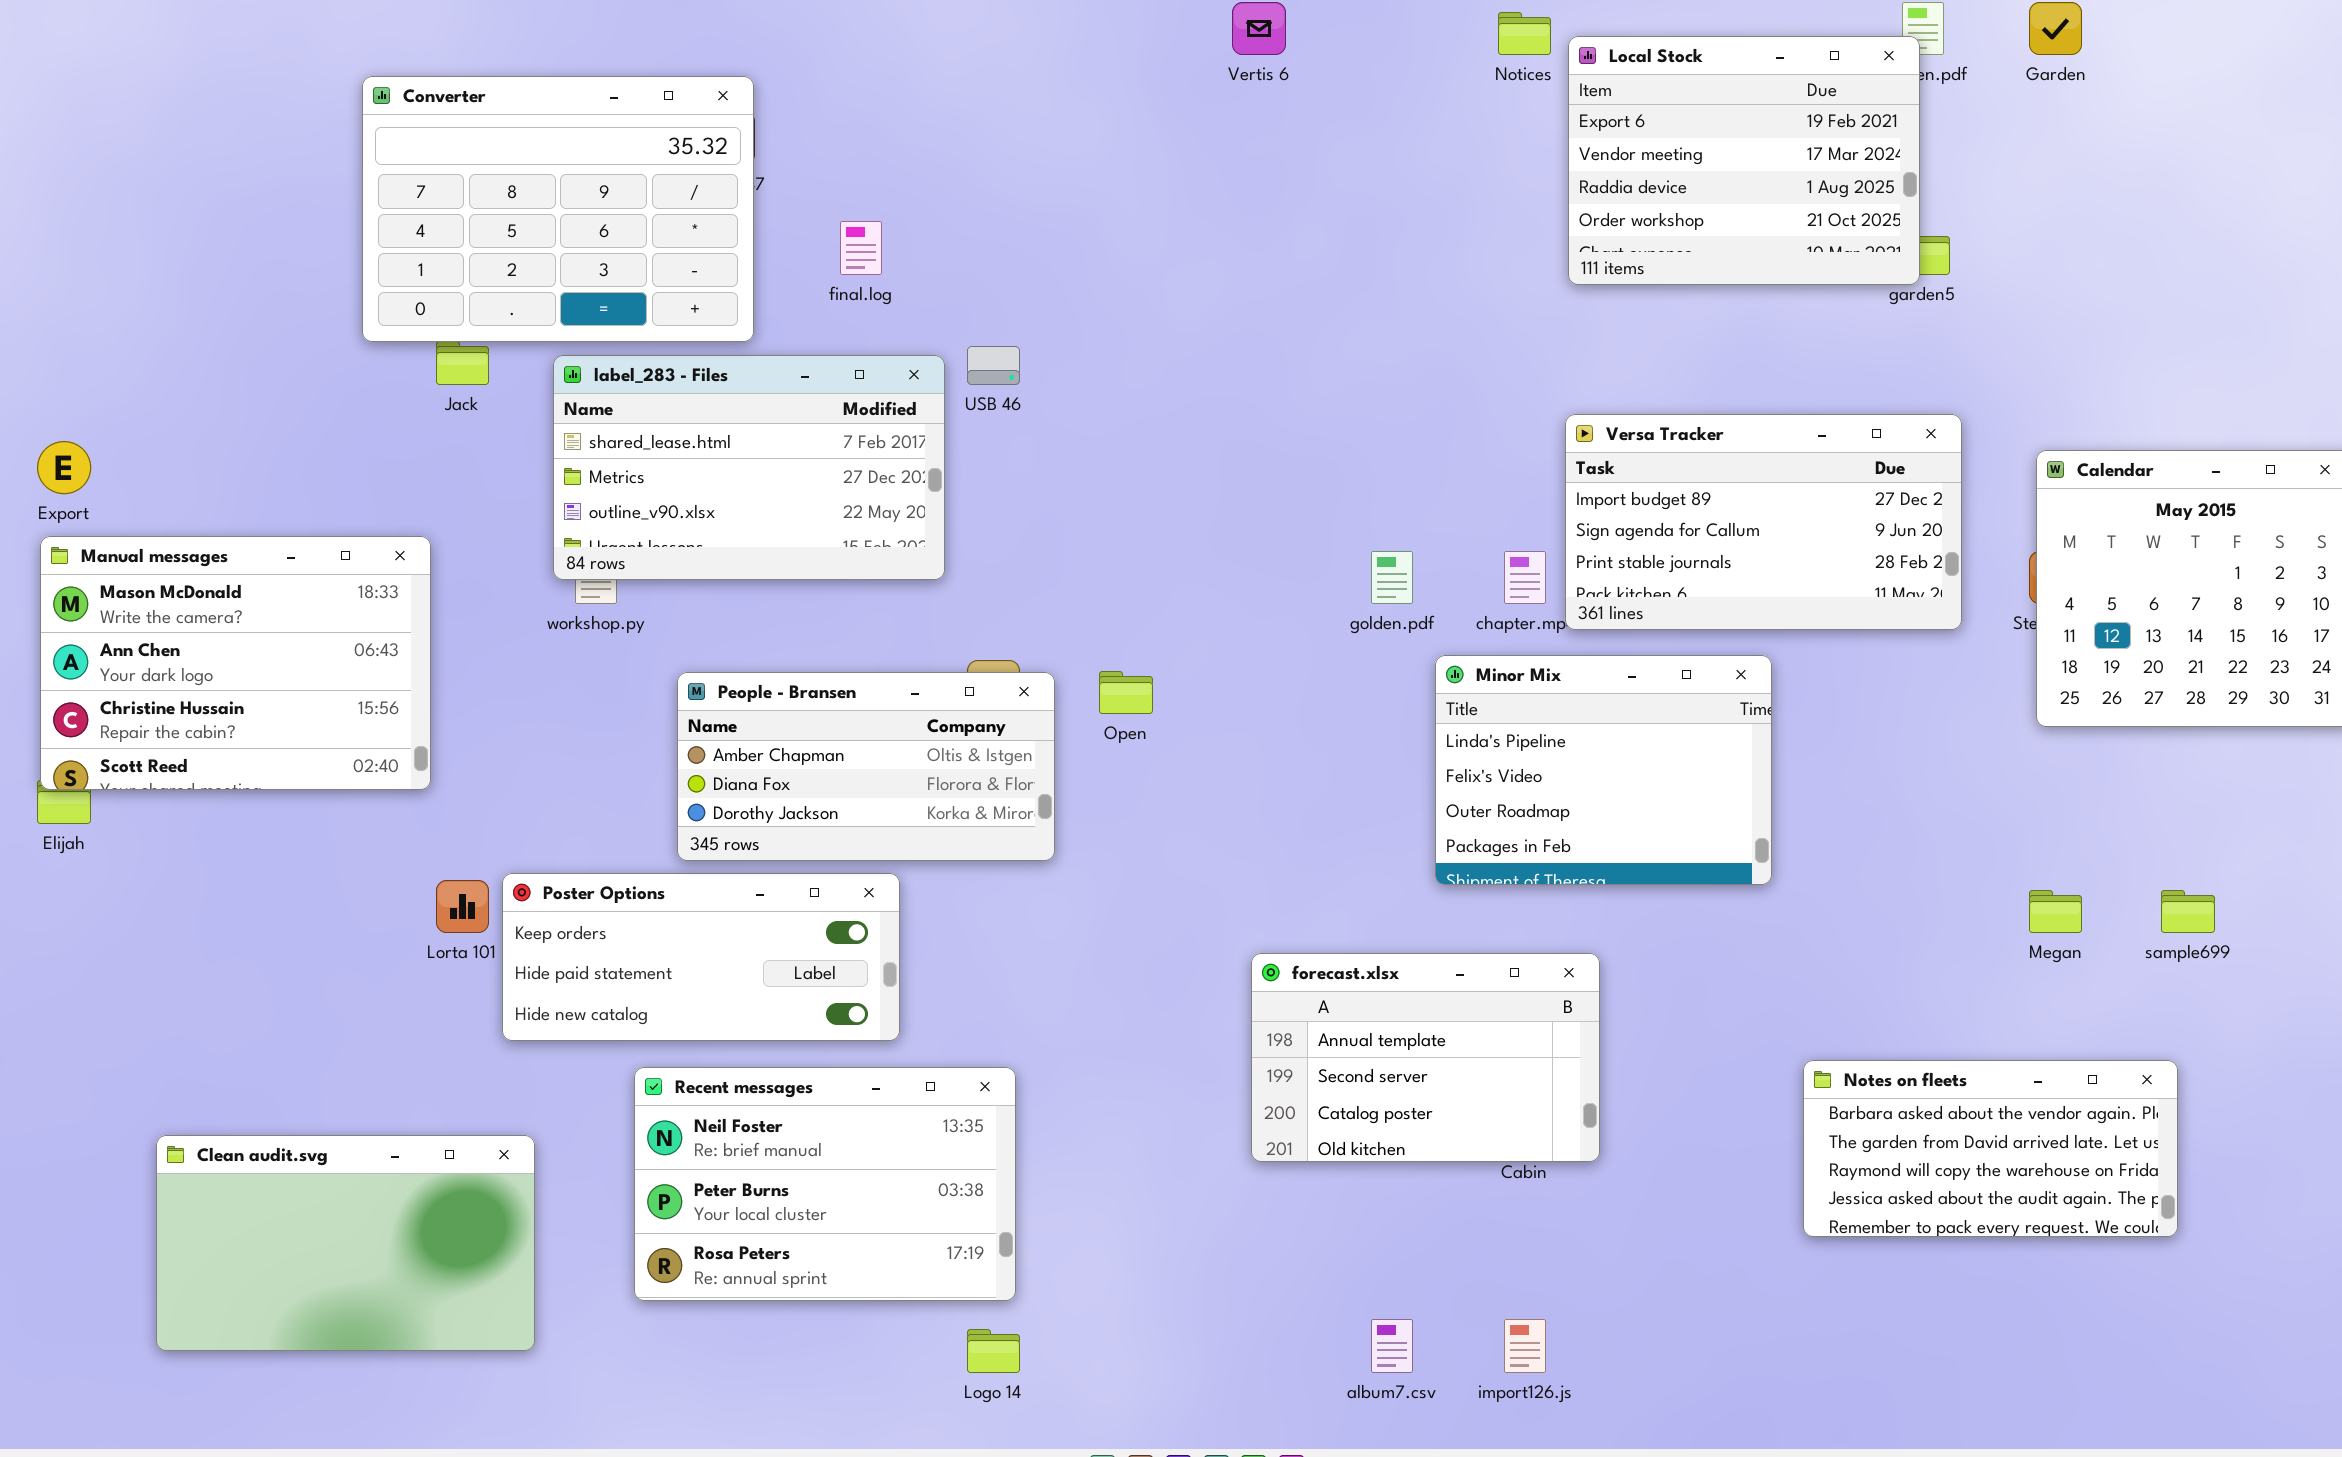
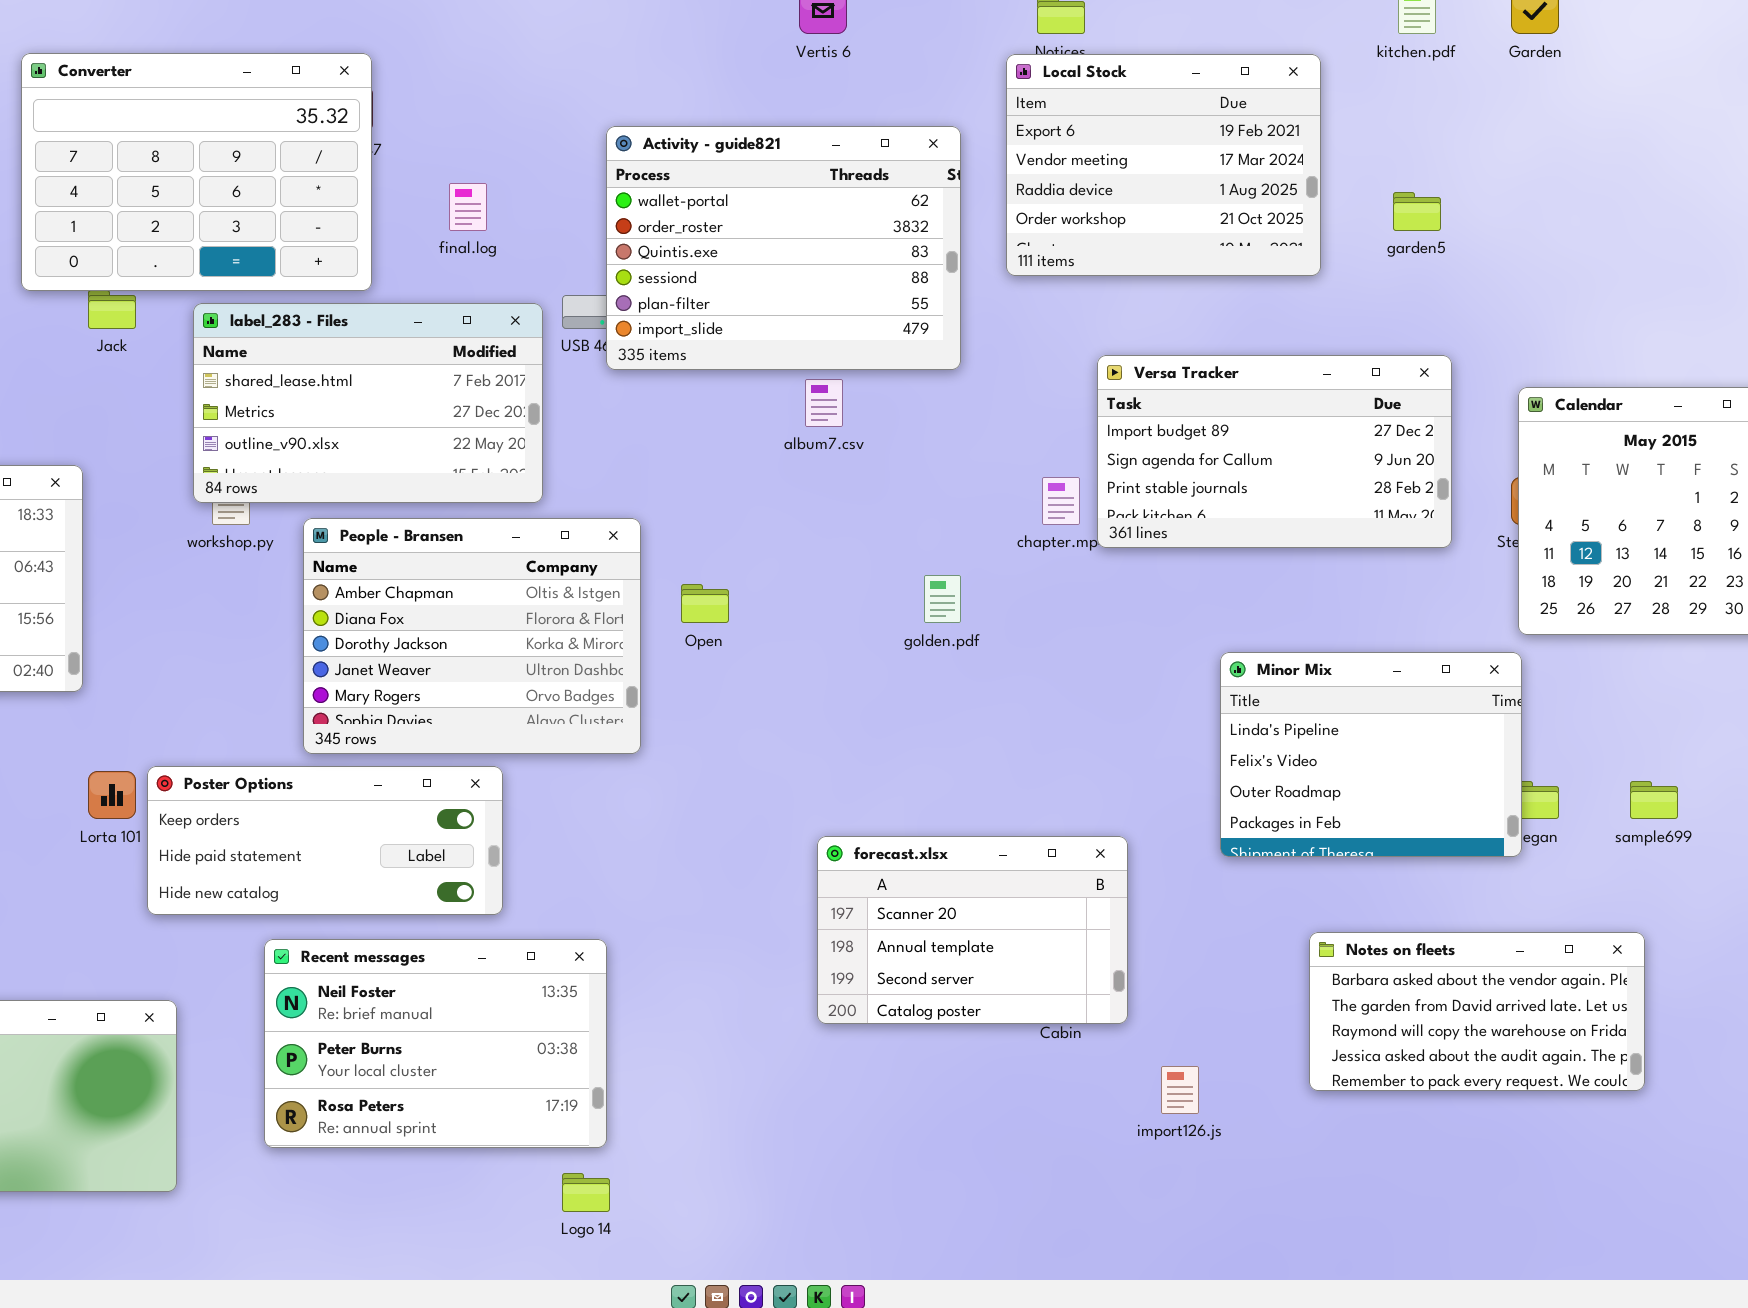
Local Stock: [1568,36,1920,285] -> [1006,54,1321,276], moved
Activity - guide821: none -> [606,126,961,370], opened
golden.pdf: [1371,551,1413,604] -> [924,575,961,623], moved
Minor Mix: [1435,655,1772,885] -> [1220,652,1522,857], moved
People - Bransen: [677,672,1055,861] -> [303,518,641,754], resized
forecast.xlsx: [1251,953,1600,1162] -> [817,836,1128,1024], scrolled up 1 row
album7.csv: [1371,1319,1413,1373] -> [805,379,843,427], moved
import126.js: [1504,1319,1546,1373] -> [1161,1066,1199,1114], moved

